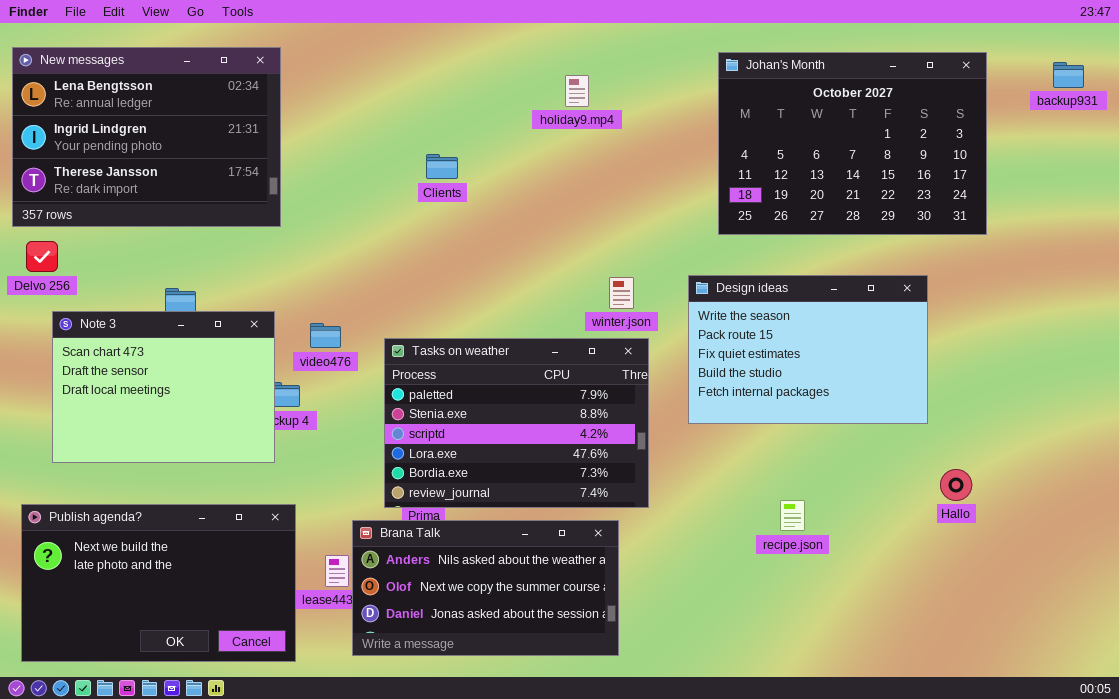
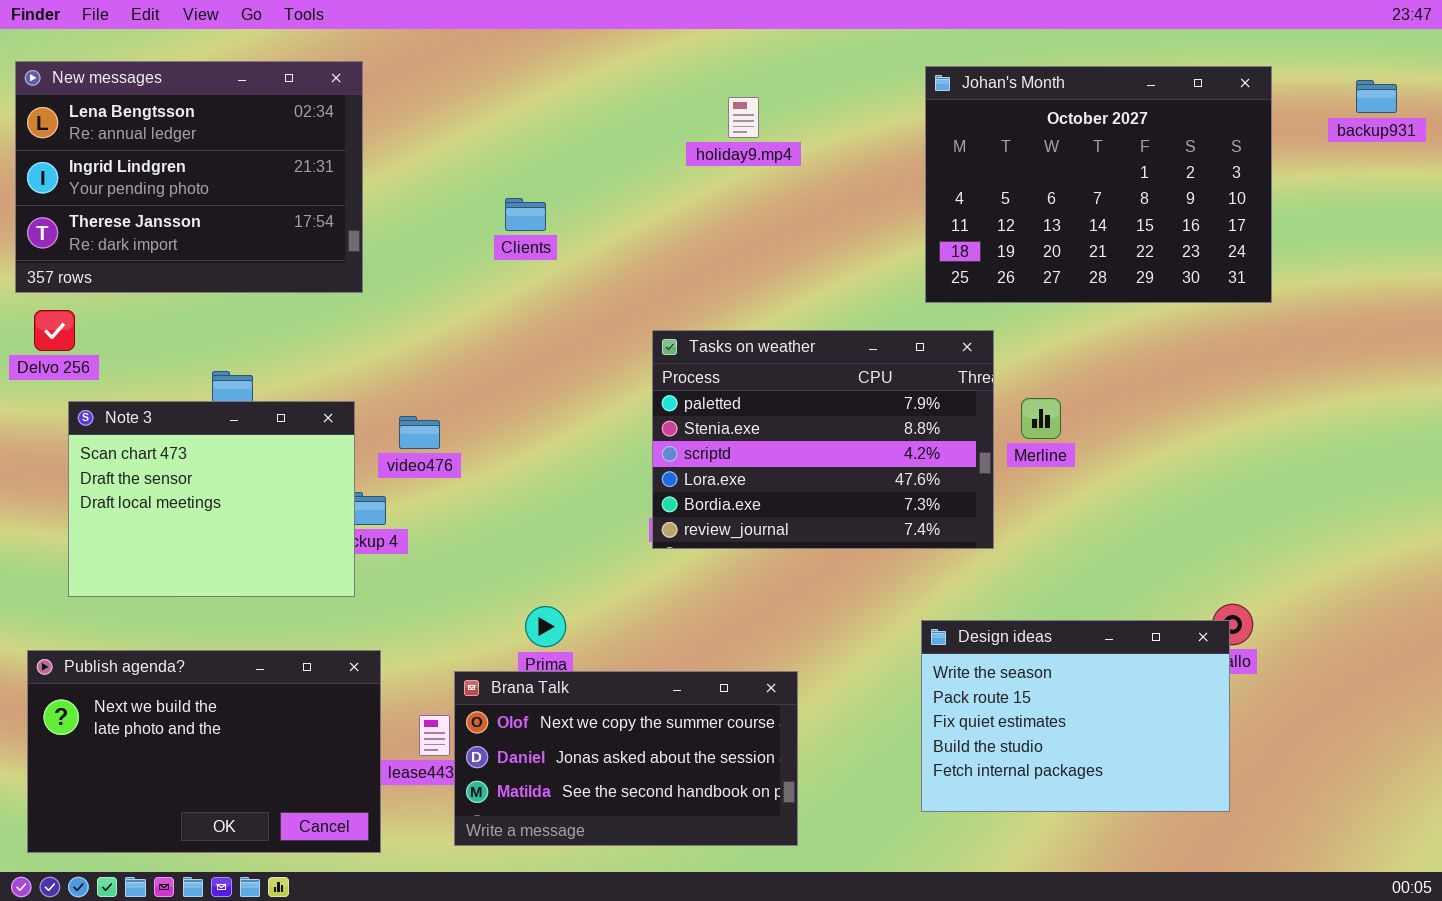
Clients: [426,154,458,179] -> [505,198,546,231], moved
Design ideas: [688,275,928,424] -> [921,620,1230,812], moved
Tasks on weather: [384,338,649,508] -> [652,330,994,549], moved
Brana Talk: [352,520,619,656] -> [454,671,798,846], scrolled down 1 row

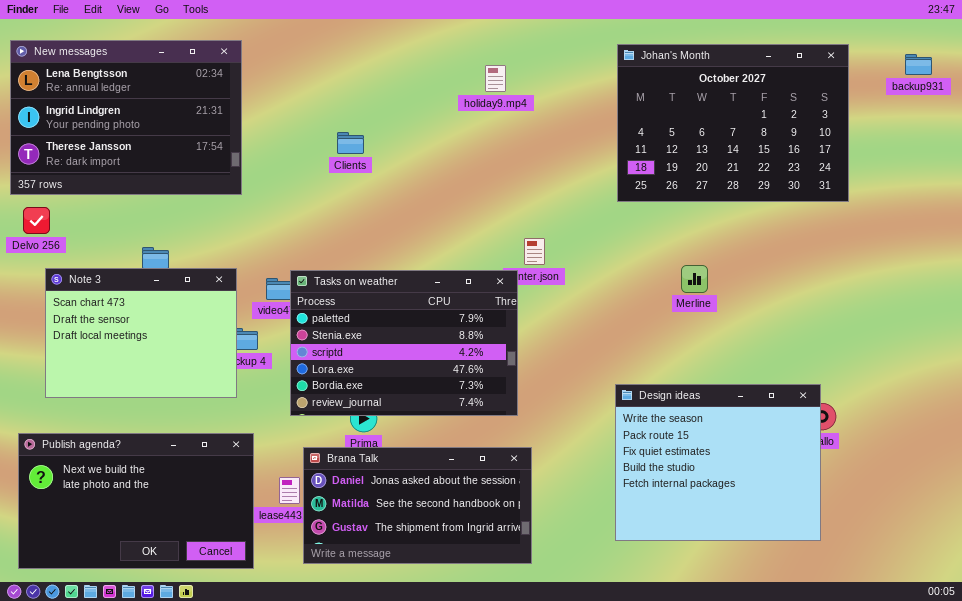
Tasks on weather: [652,330,994,549] -> [290,270,518,416], moved
Design ideas: [921,620,1230,812] -> [615,384,821,541], resized
Brana Talk: [454,671,798,846] -> [303,447,532,564], scrolled down 1 row

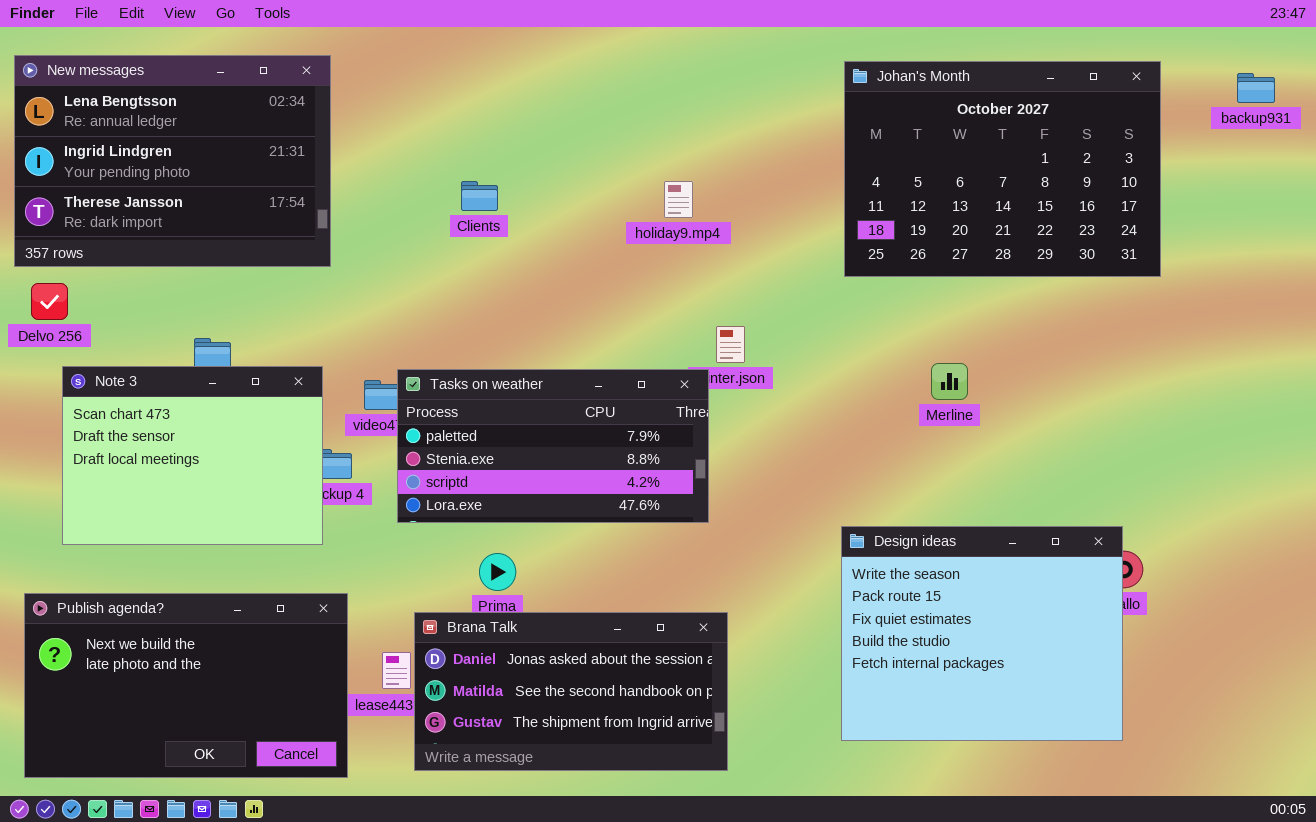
holiday9.mp4: [485,65,506,92] -> [664,181,693,218], moved
Tasks on weather: [290,270,518,416] -> [397,369,709,523], resized

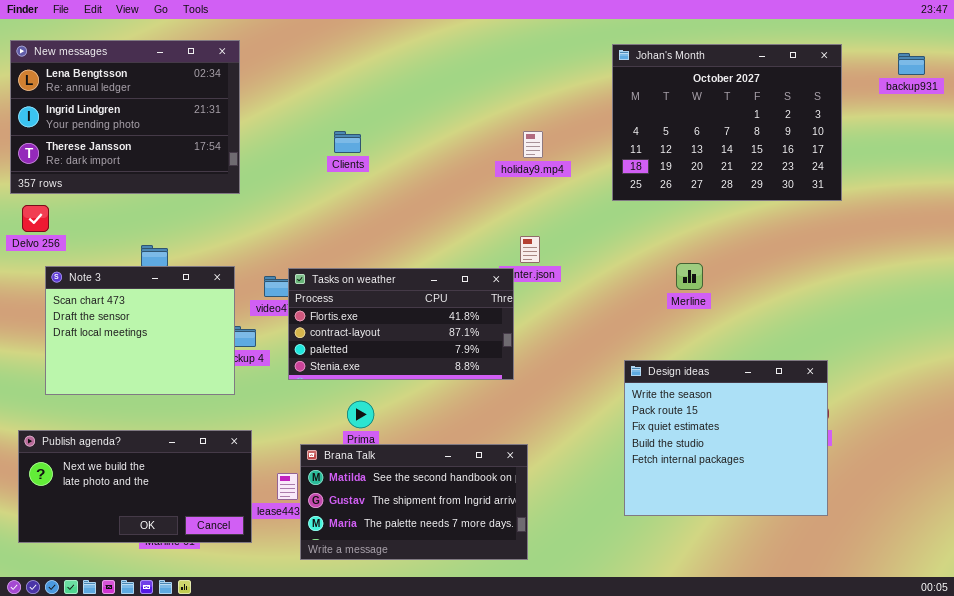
holiday9.mp4: [664,181,693,218] -> [523,131,543,158], moved
Tasks on weather: [397,369,709,523] -> [288,268,514,380], scrolled up 2 rows
Design ideas: [841,526,1123,741] -> [624,360,828,516], moved
Publish agenda?: [24,593,348,778] -> [18,430,252,543], resized
Brana Talk: [414,612,728,771] -> [300,444,528,560], scrolled down 1 row

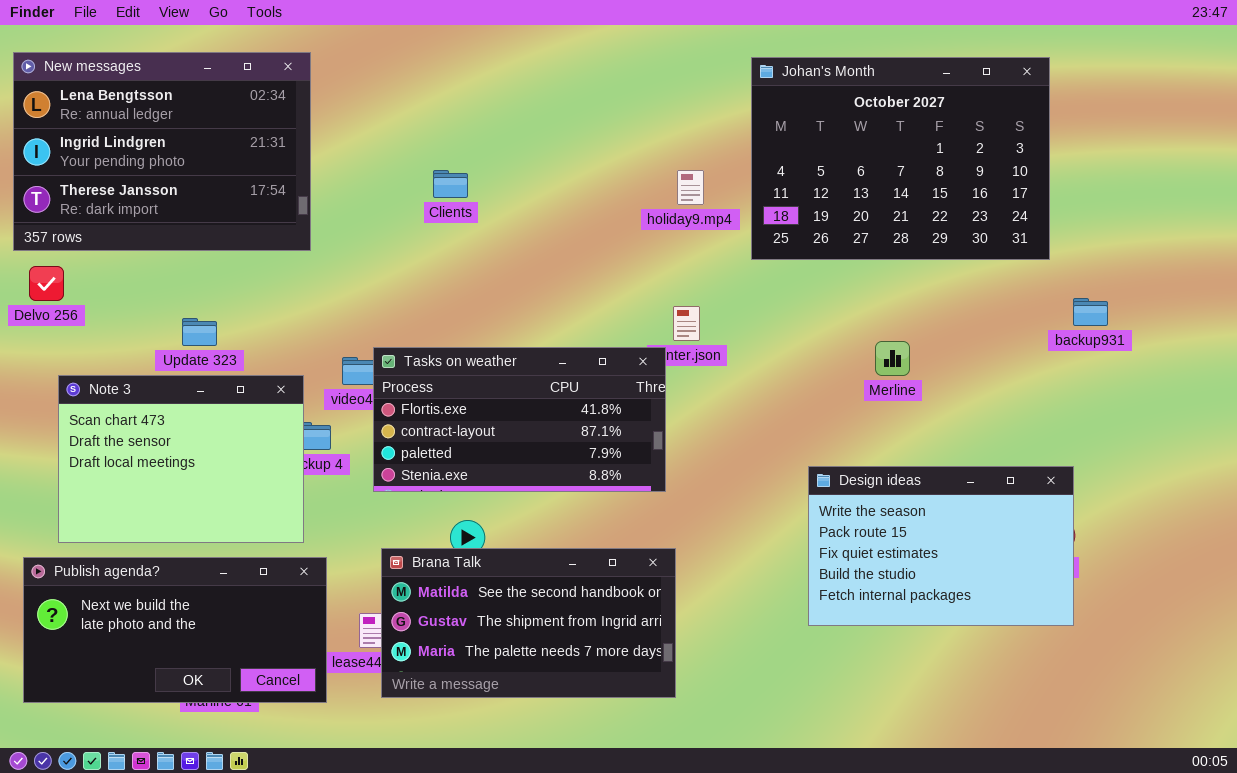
Johan's Month: [612,44,842,201] -> [751,57,1050,260], moved
backup931: [898,53,925,75] -> [1073,298,1108,326], moved
Note 3: [45,266,235,395] -> [58,375,304,543], moved
Design ideas: [624,360,828,516] -> [808,466,1074,626], resized
Brana Talk: [300,444,528,560] -> [381,548,676,698], moved

